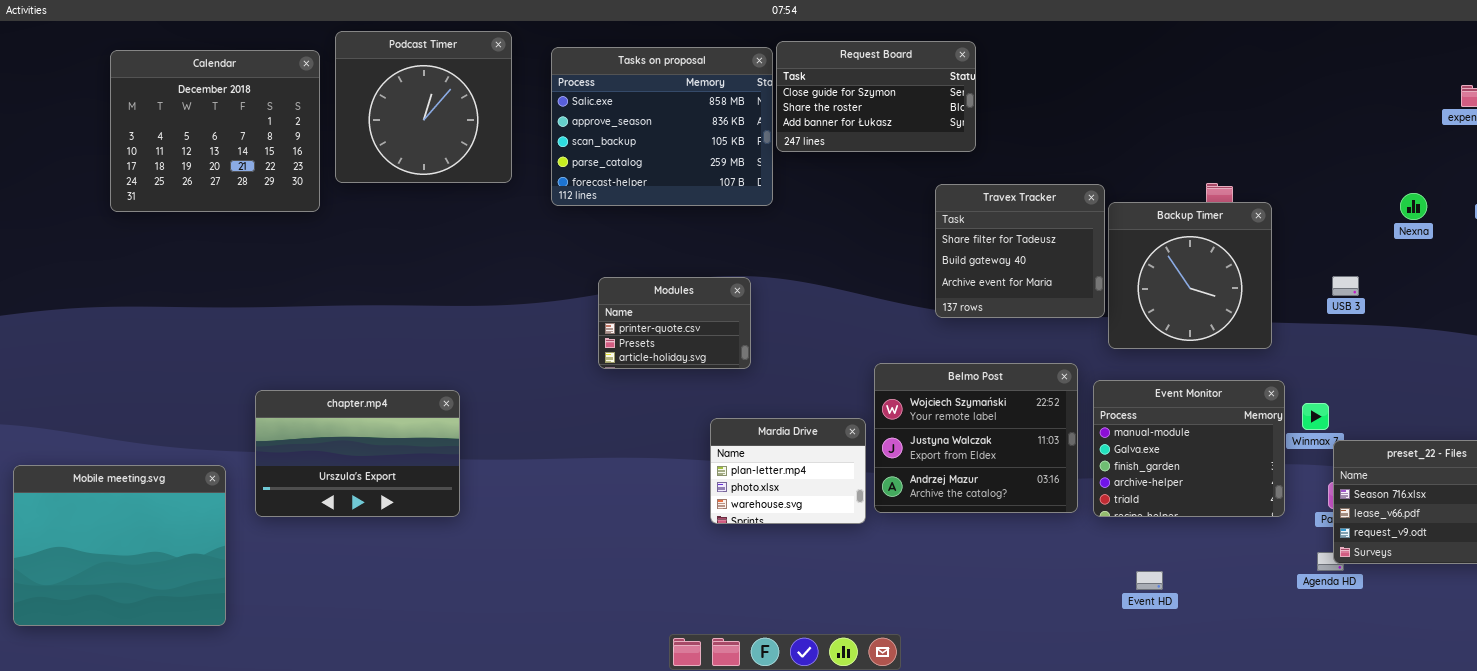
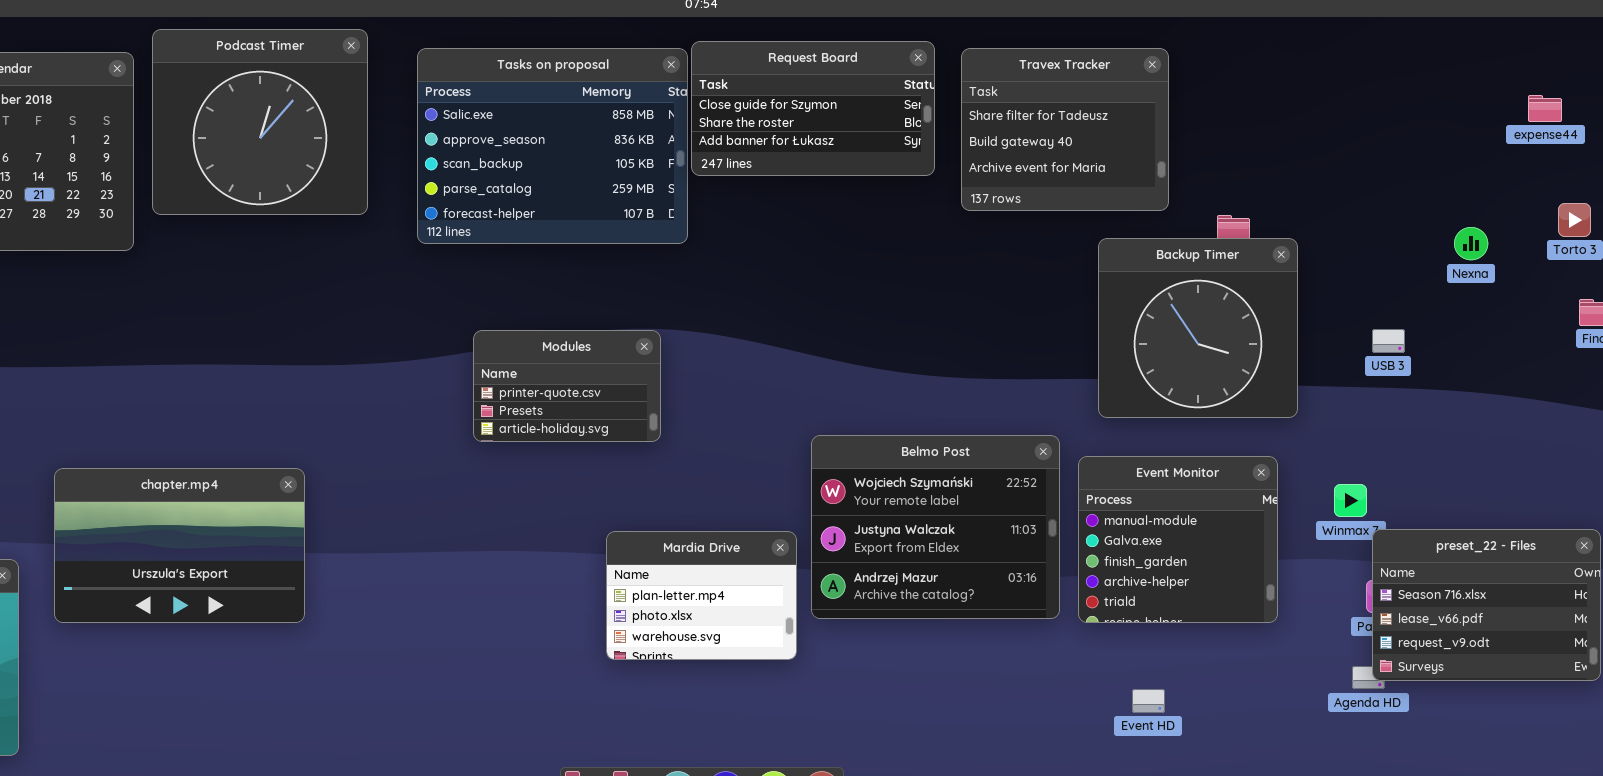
Travex Tracker: [935,184,1105,318] -> [961,48,1169,211], moved
Event Monitor: [1093,380,1285,517] -> [1078,456,1278,623], resized
Mardia Drive: [710,418,866,524] -> [606,531,797,660], moved

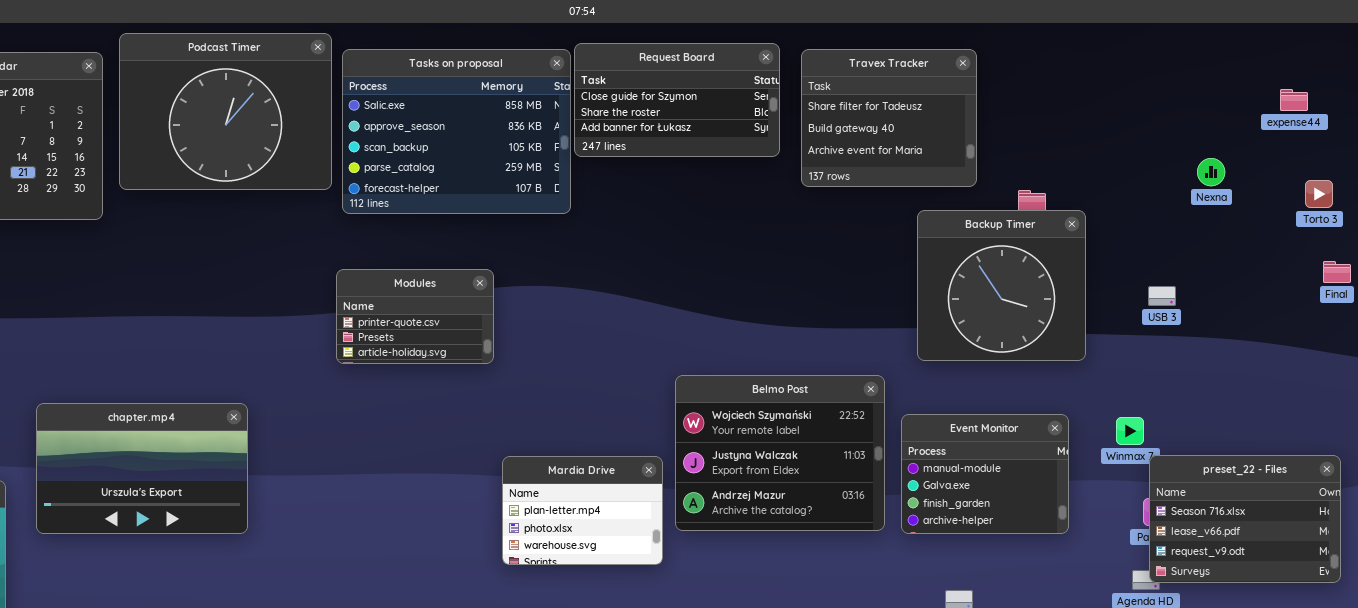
Podcast Timer: [152,29,368,215] -> [119,33,332,190], resized
Nexna: [1454,227,1488,260] -> [1197,158,1225,186], moved
Modules: [473,330,661,442] -> [336,269,494,364], moved
Event Monitor: [1078,456,1278,623] -> [901,414,1069,534], resized

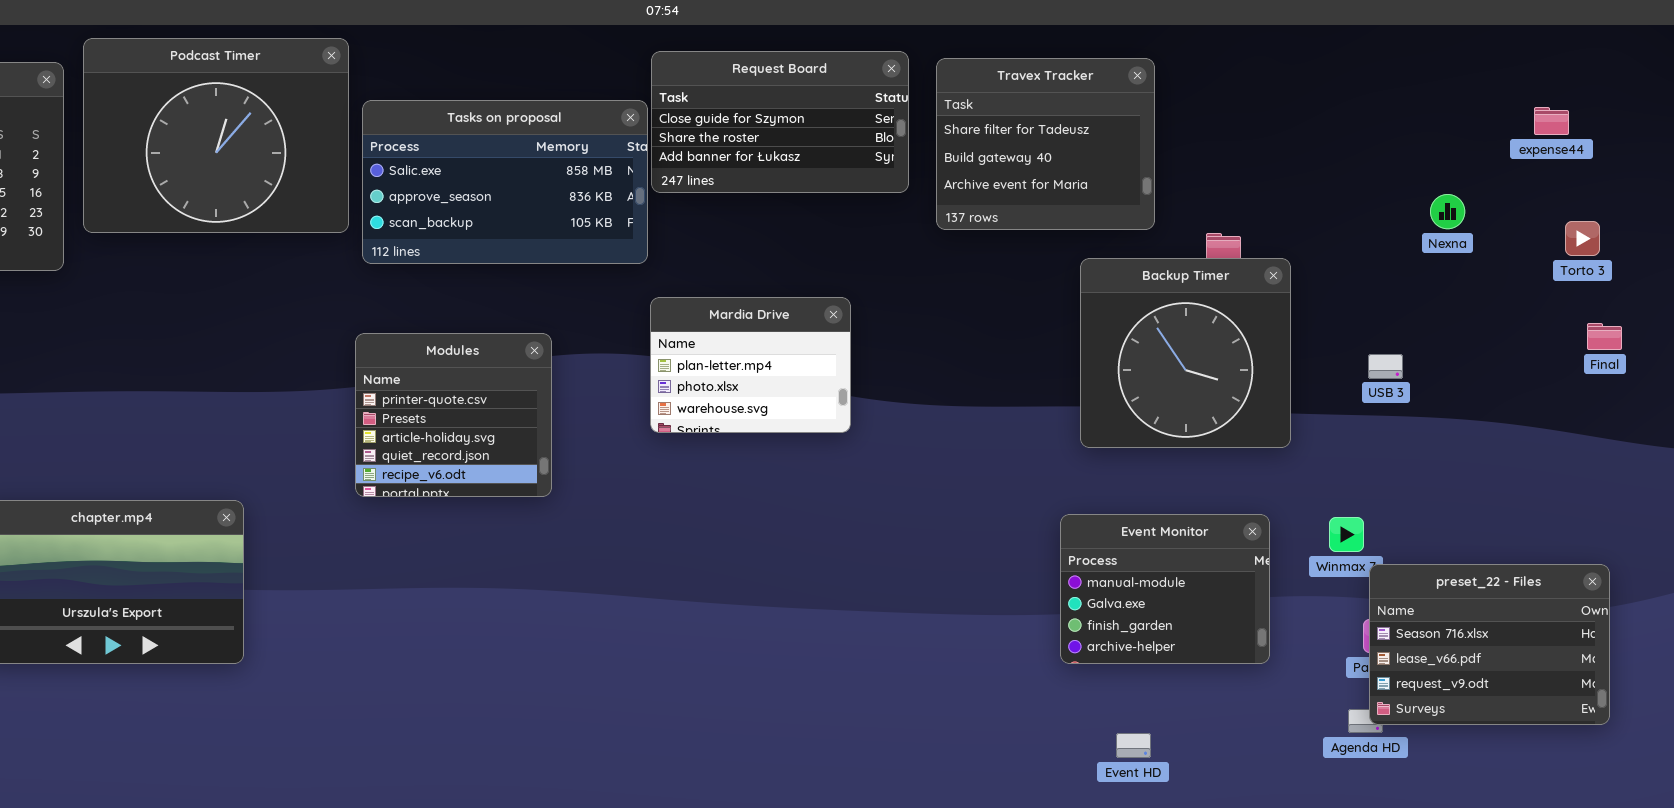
Tasks on proposal: [342,49,571,214] -> [362,100,648,264], resized
Modules: [336,269,494,364] -> [355,333,552,497], resized
Belmo Post: [675,375,885,531] -> none, closed
Mardia Drive: [502,456,663,565] -> [650,297,851,433], moved

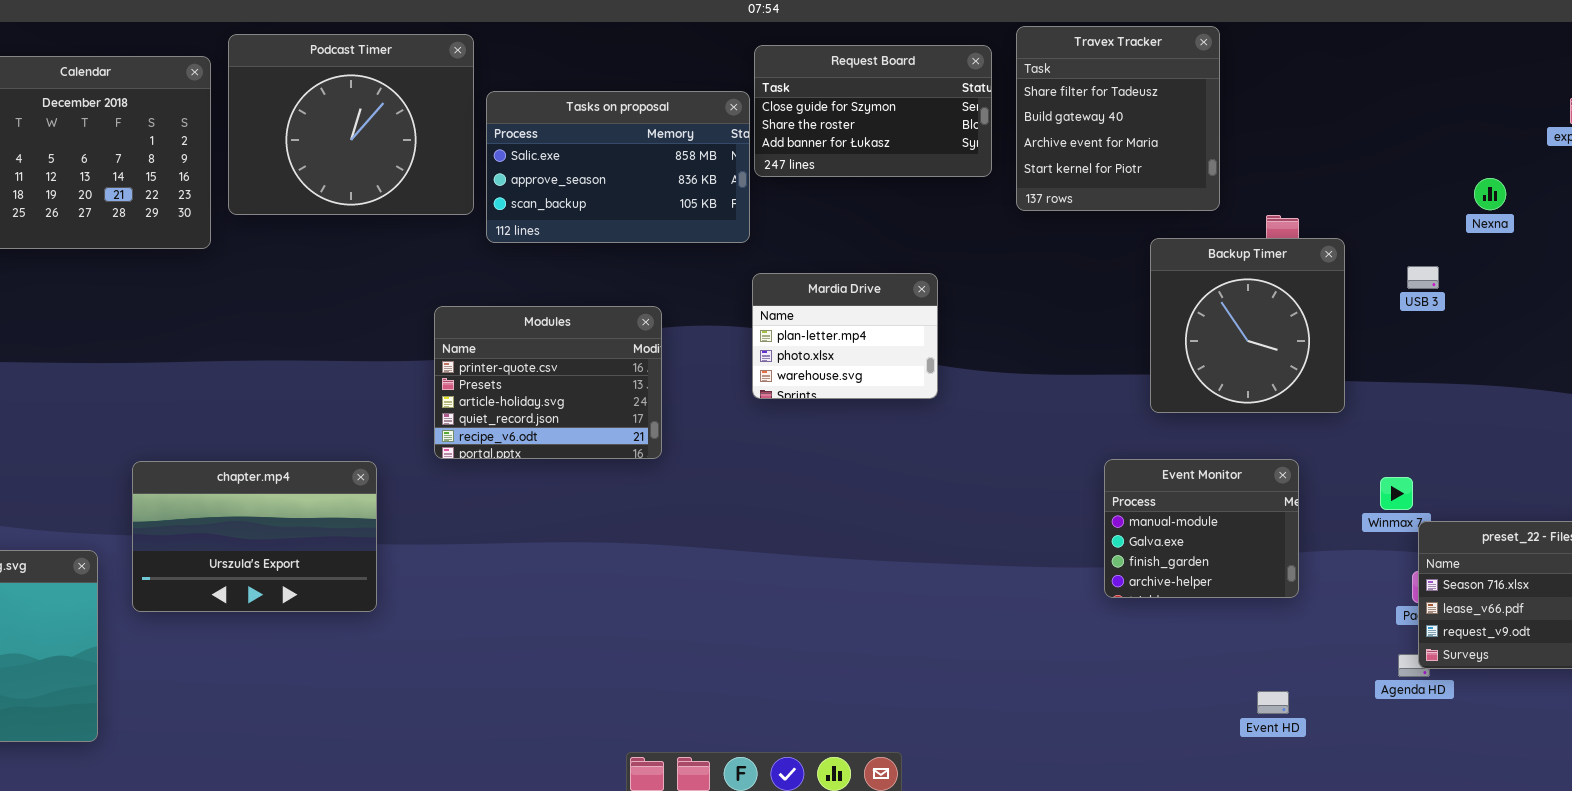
Travex Tracker: [936,58,1155,230] -> [1016,26,1220,211], resized
Modules: [355,333,552,497] -> [434,306,662,459], resized
USB 3: [1368,354,1403,379] -> [1407,266,1439,289], moved
Event Monitor: [1060,514,1270,664] -> [1104,459,1299,598], moved
Event HD: [1116,733,1151,758] -> [1257,691,1289,714], moved

